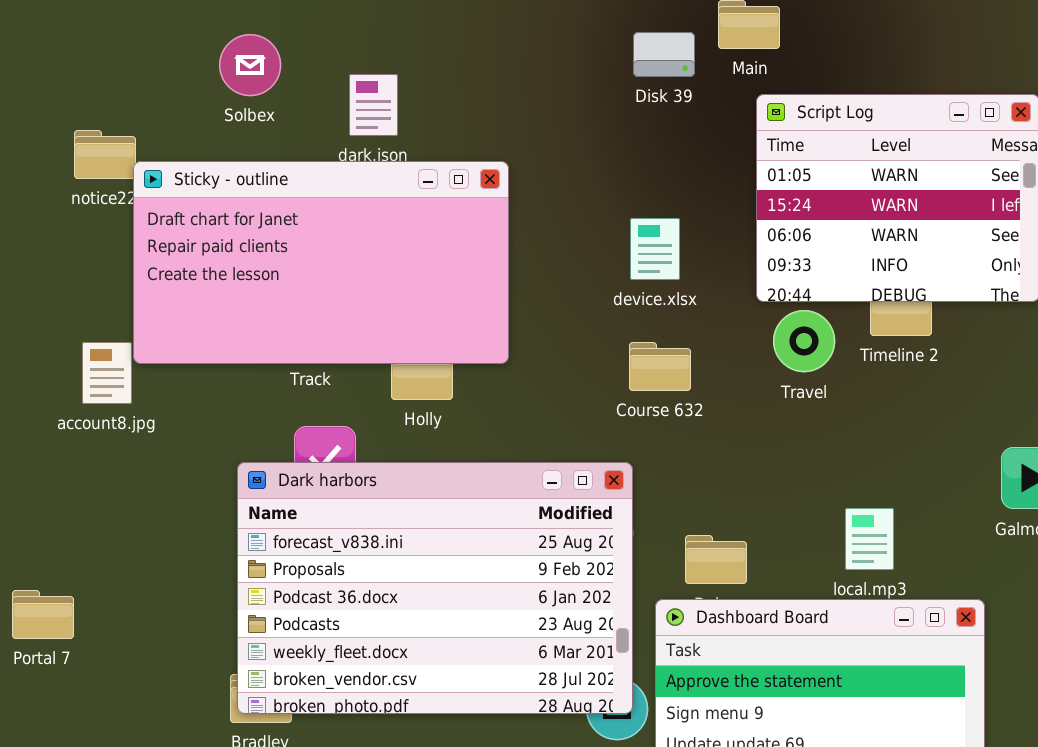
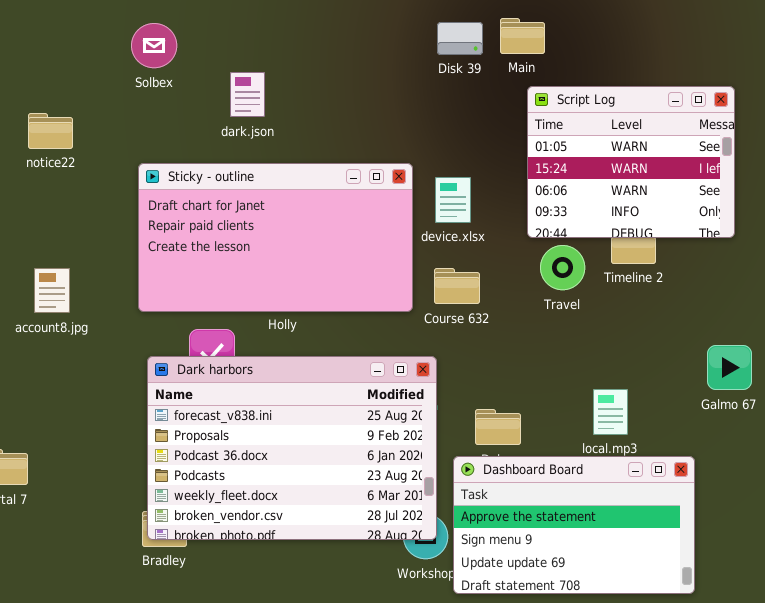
Disk 39: [633,32,695,77] -> [437,22,483,55], moved
Solbex: [219,34,281,96] -> [131,23,177,68], moved
Sticky - outline: [133,161,509,364] -> [138,163,413,312], moved

